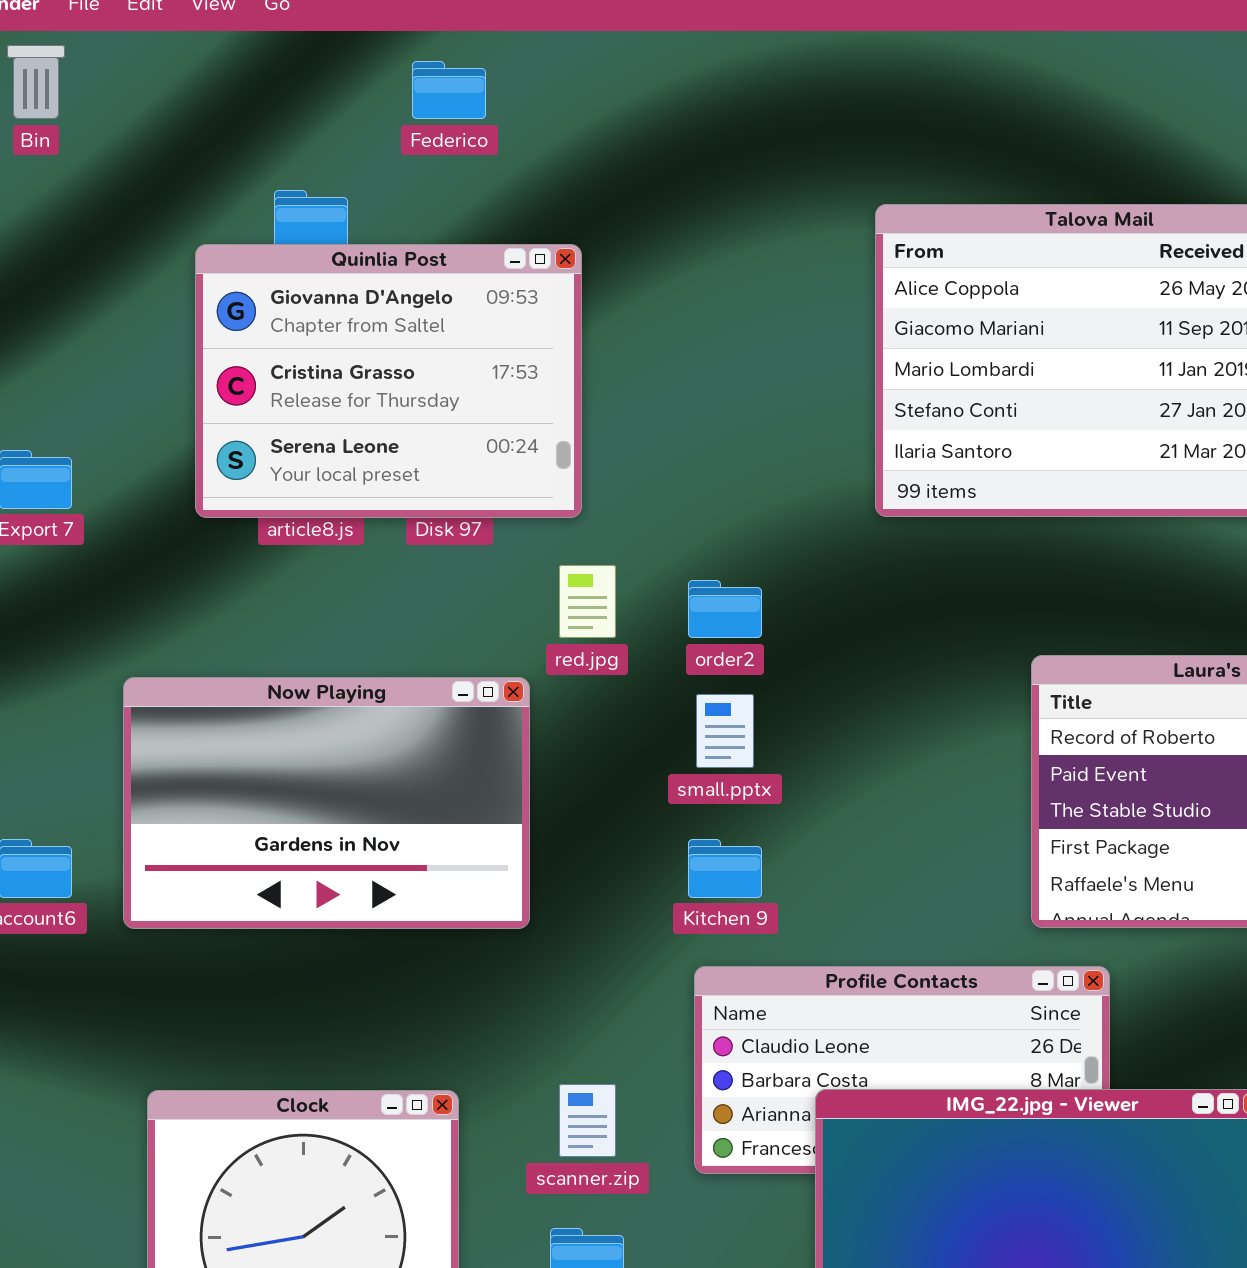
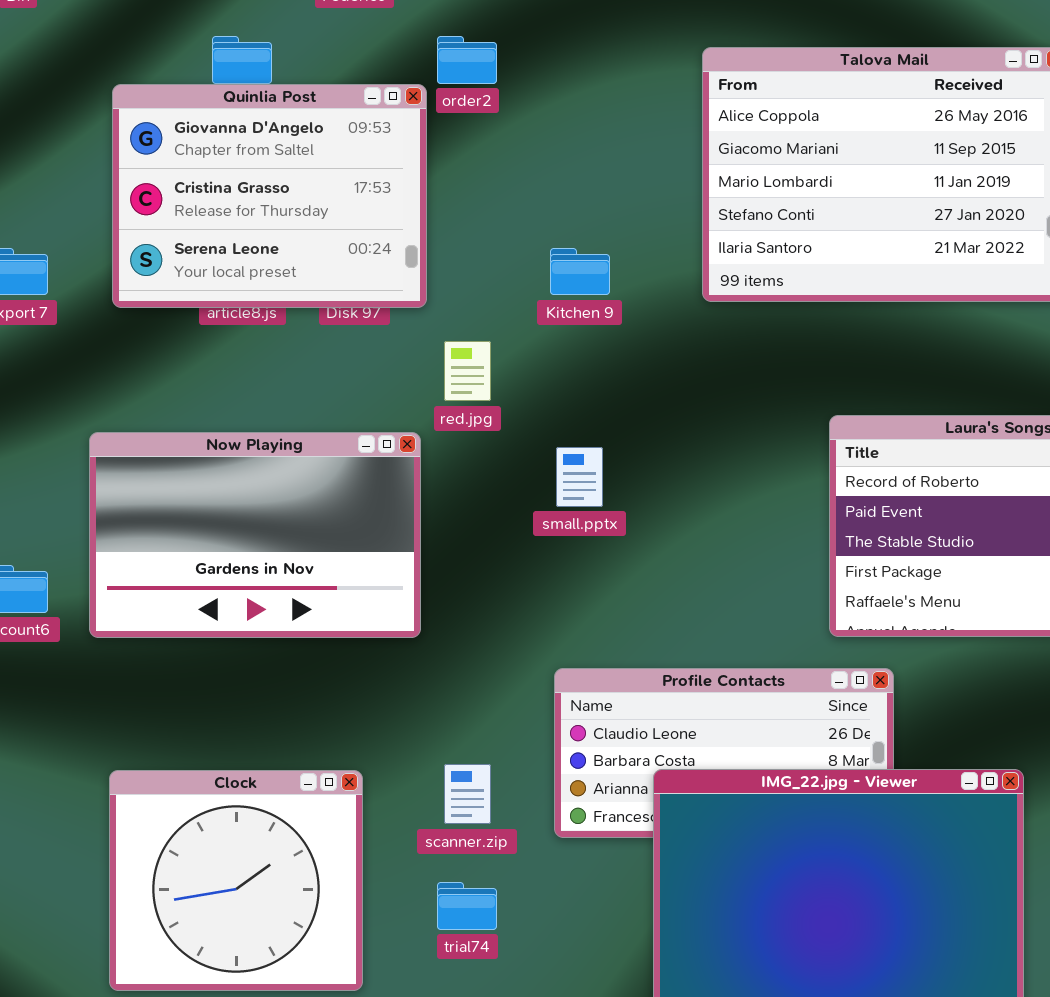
Quinlia Post: [195,244,582,518] -> [112,84,427,308], moved
order2: [688,580,762,638] -> [437,36,497,84], moved
Kitchen 9: [688,839,762,898] -> [550,248,610,295], moved

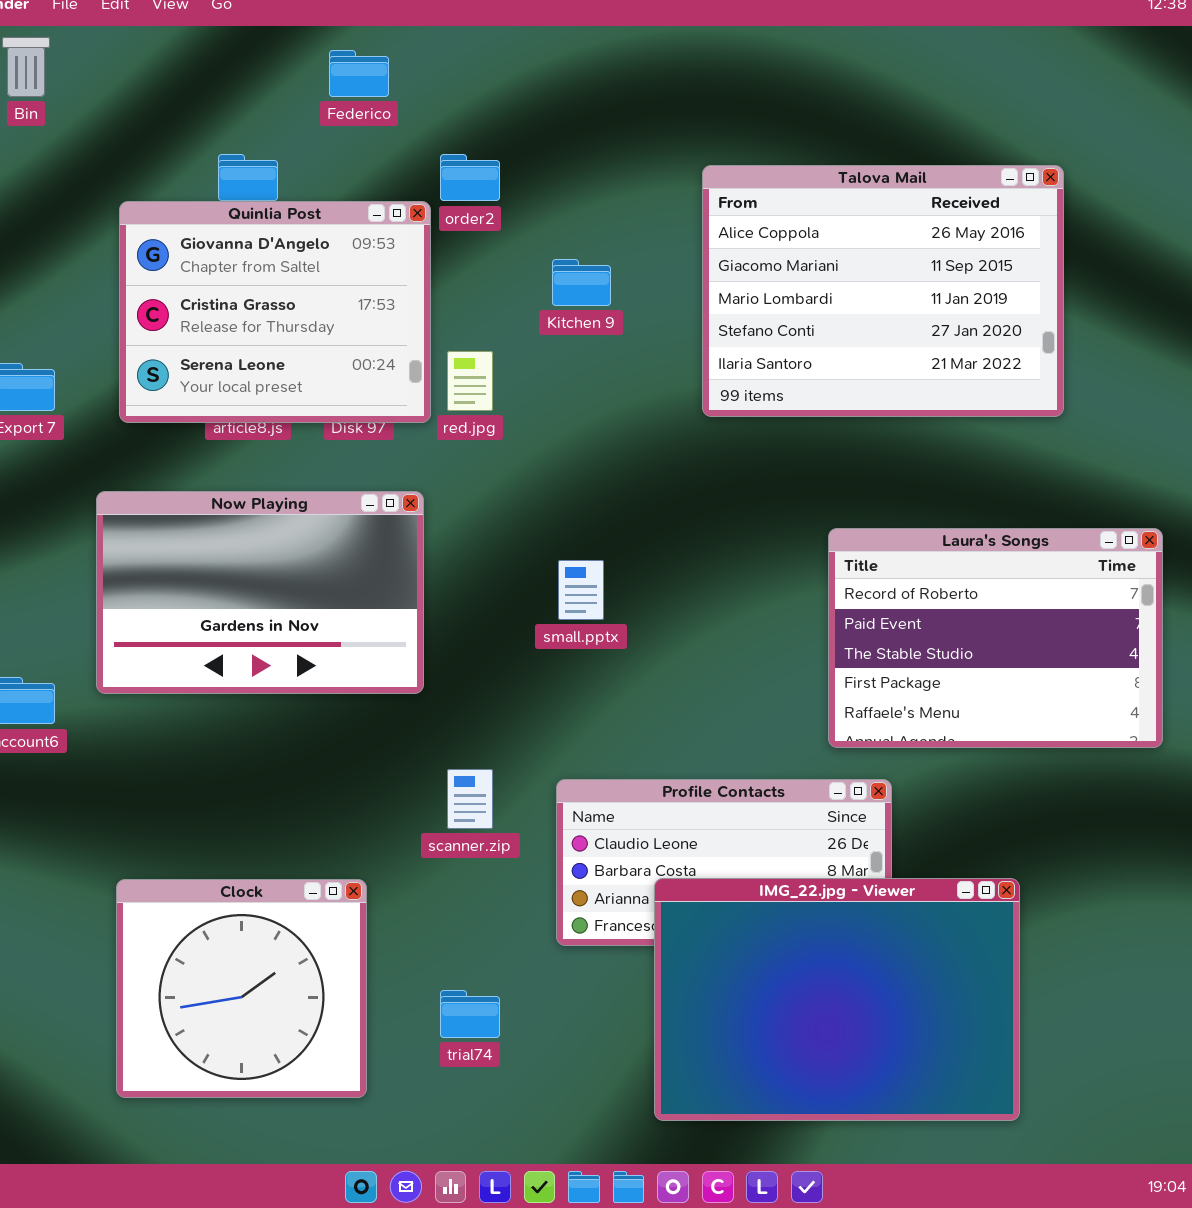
Kitchen 9: [550,248,610,295] -> [552,259,611,306], moved
red.jpg: [444,341,491,401] -> [447,351,493,411], moved
Now Playing: [89,432,421,638] -> [96,491,424,694], moved
scanner.zip: [444,764,491,824] -> [447,769,493,829], moved

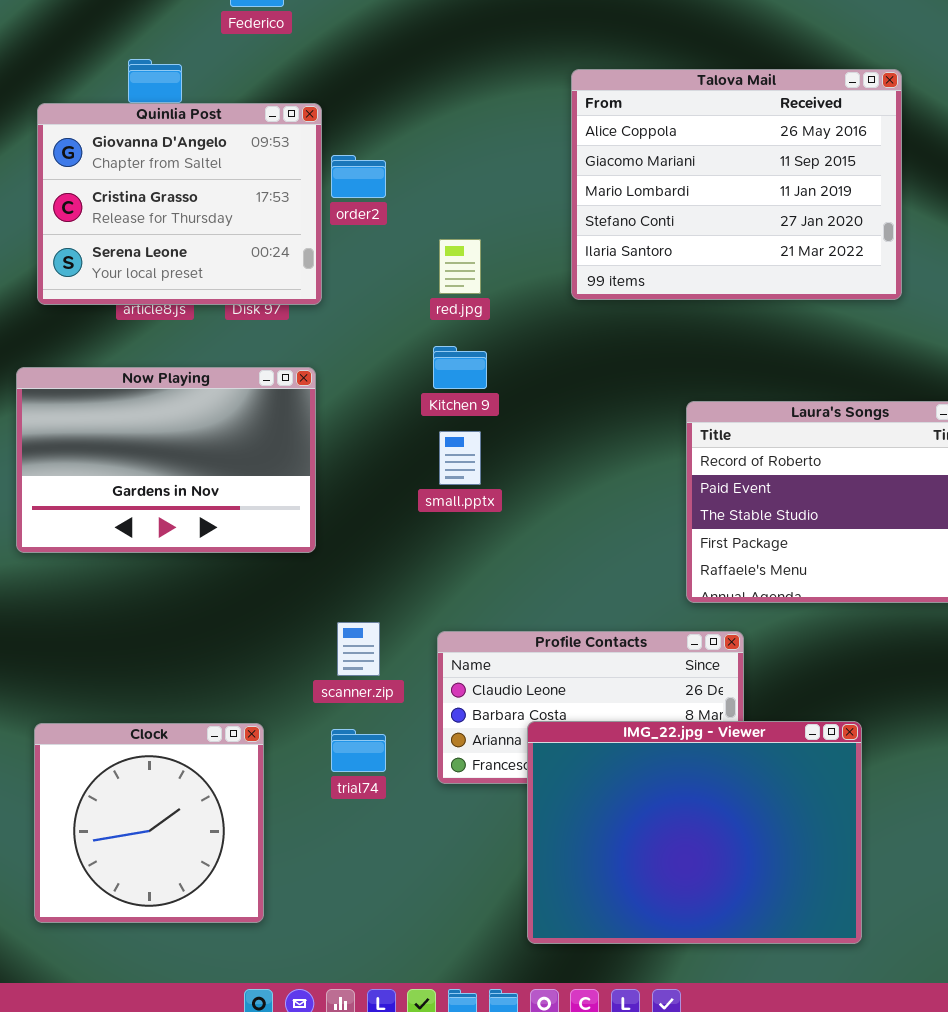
order2: [440,154,500,201] -> [331,155,386,198], moved
Kitchen 9: [552,259,611,306] -> [433,346,487,389], moved
red.jpg: [447,351,493,411] -> [439,239,481,294], moved
trial74: [440,990,500,1038] -> [331,729,386,772], moved

